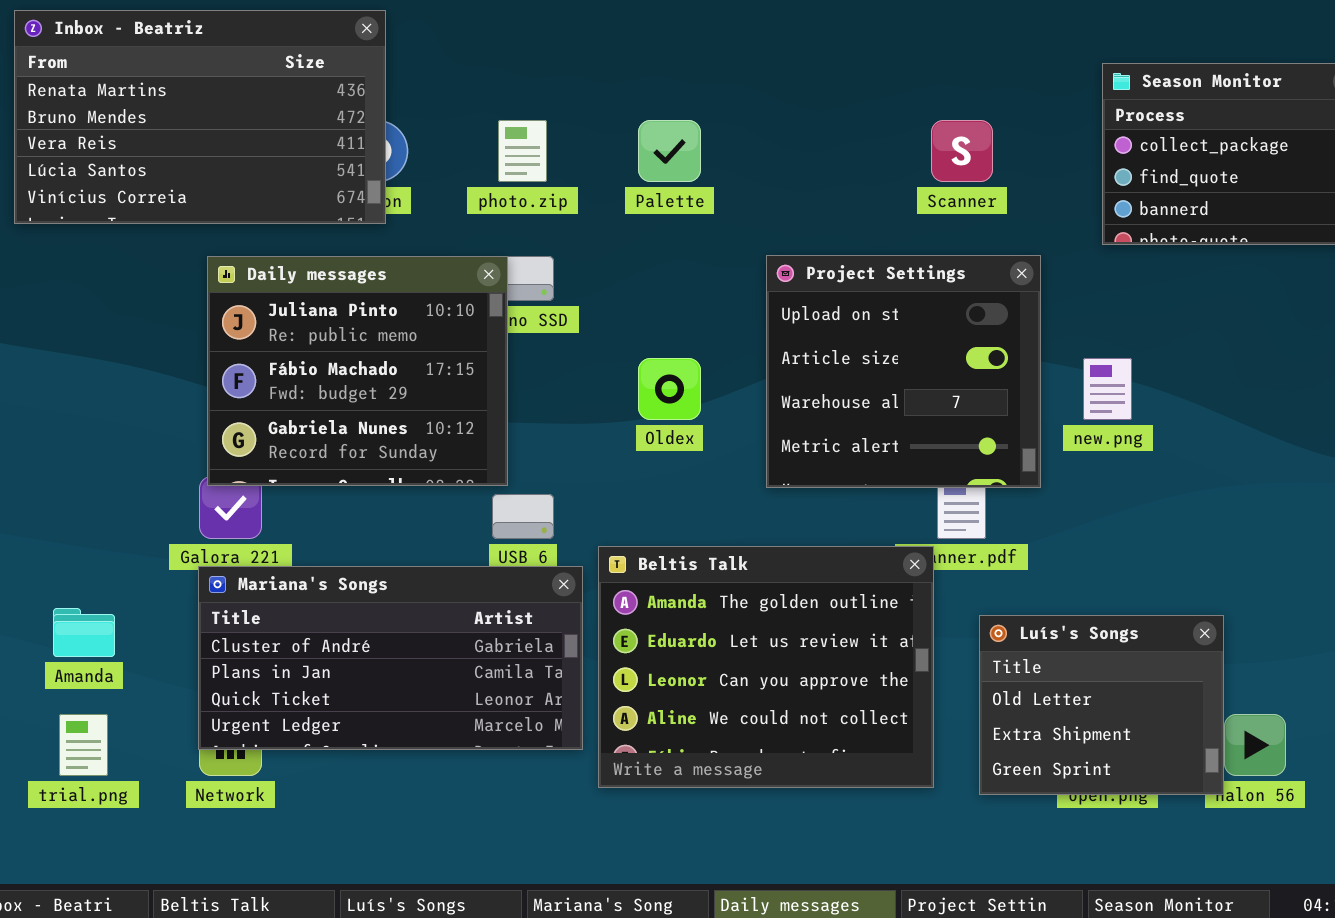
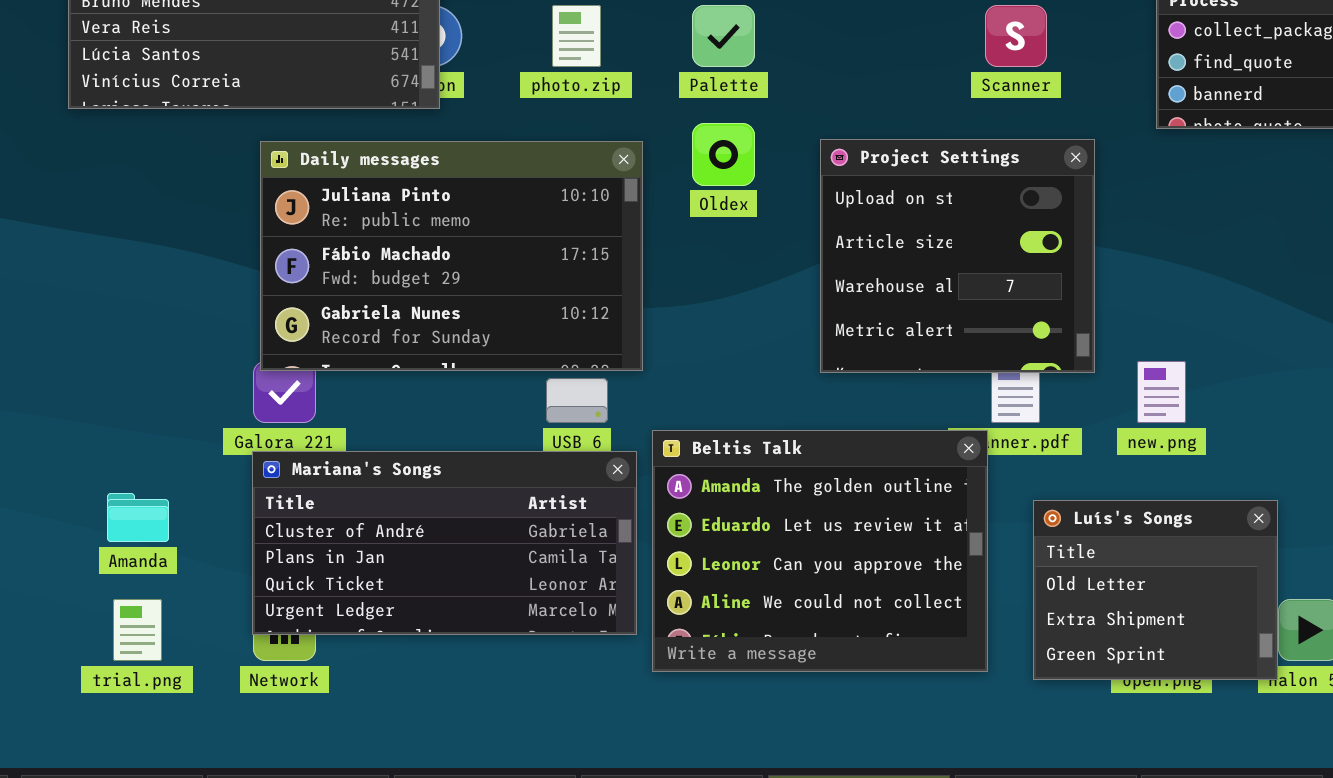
Daily messages: [207,256,508,486] -> [260,141,643,371], resized
Oldex: [638,358,701,420] -> [692,123,755,186], moved
new.png: [1083,358,1132,420] -> [1137,361,1186,423], moved

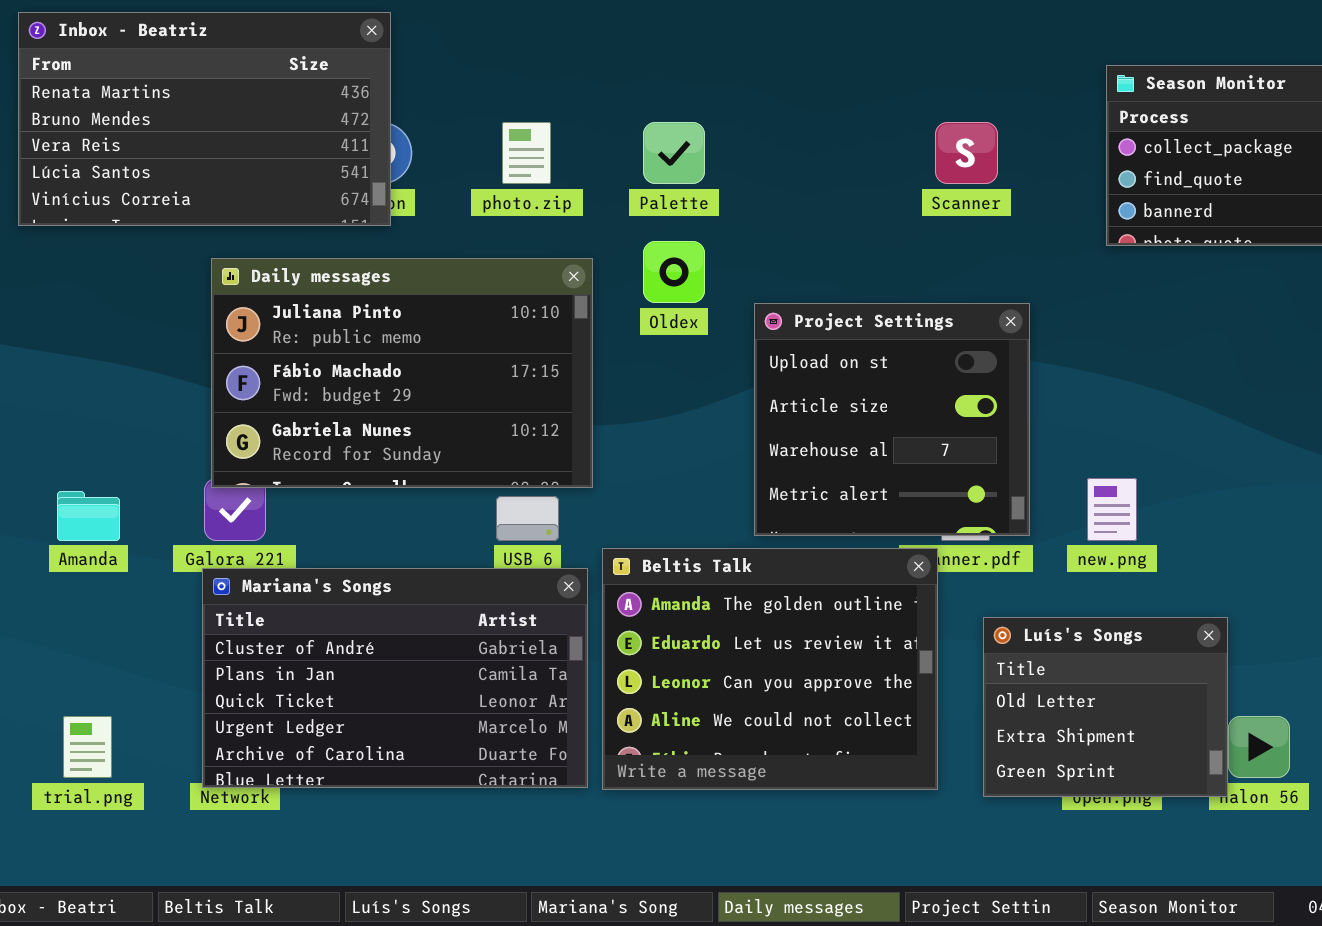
Project Settings: [820,139,1095,373] -> [754,303,1030,536], moved
Mariana's Songs: [252,451,637,635] -> [202,568,588,788], resized
Amanda: [107,493,169,542] -> [57,491,120,541], moved

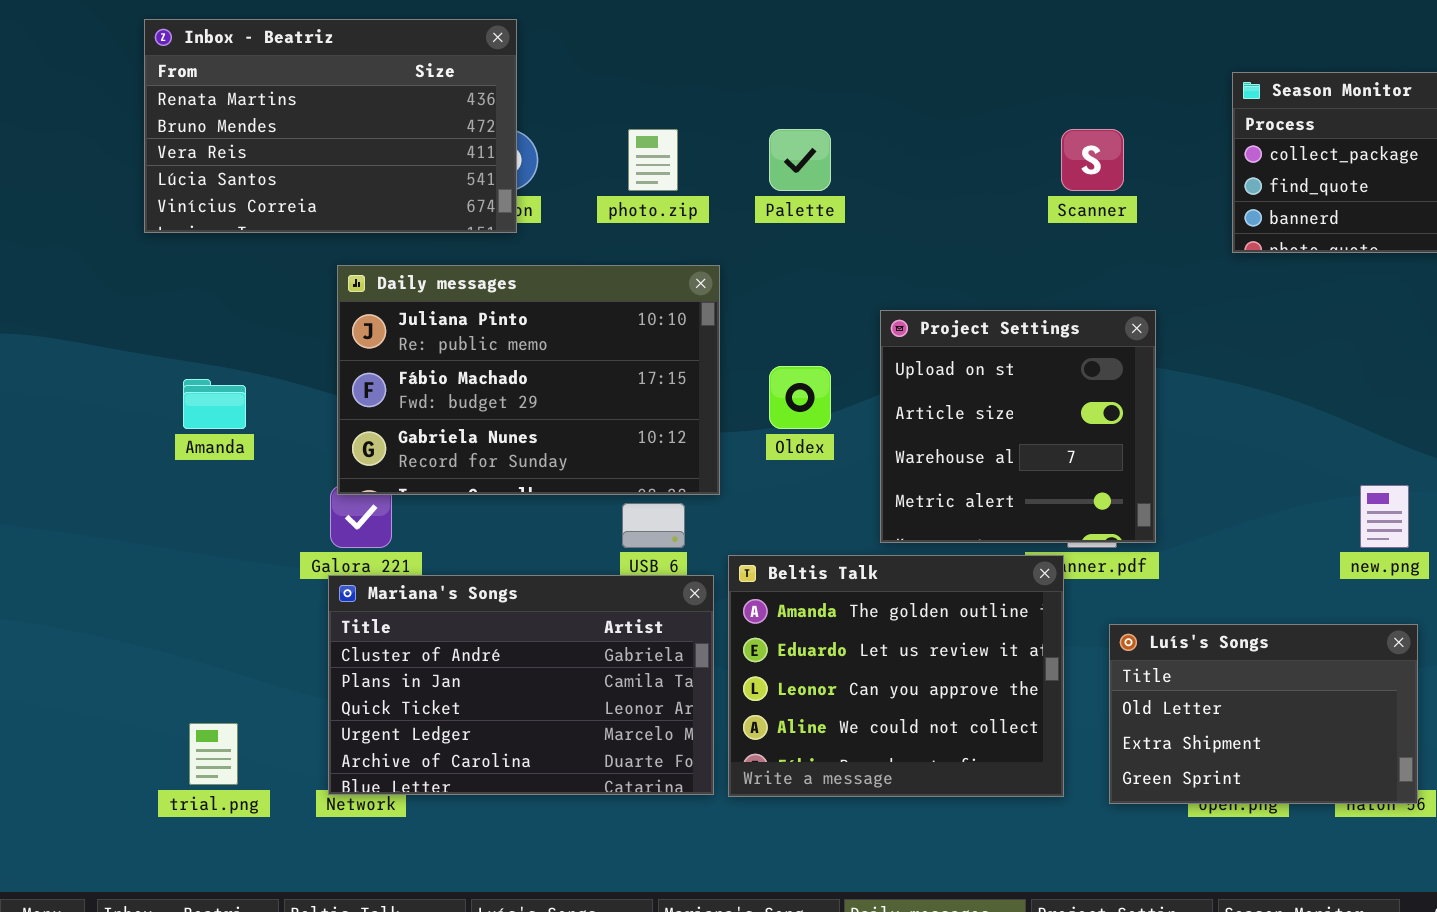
Oldex: [643,241,705,303] -> [769,366,831,429], moved
new.png: [1087,478,1137,541] -> [1360,485,1409,548], moved
Amanda: [57,491,120,541] -> [183,379,246,429], moved
Luís's Songs: [983,617,1228,797] -> [1109,624,1418,804], resized

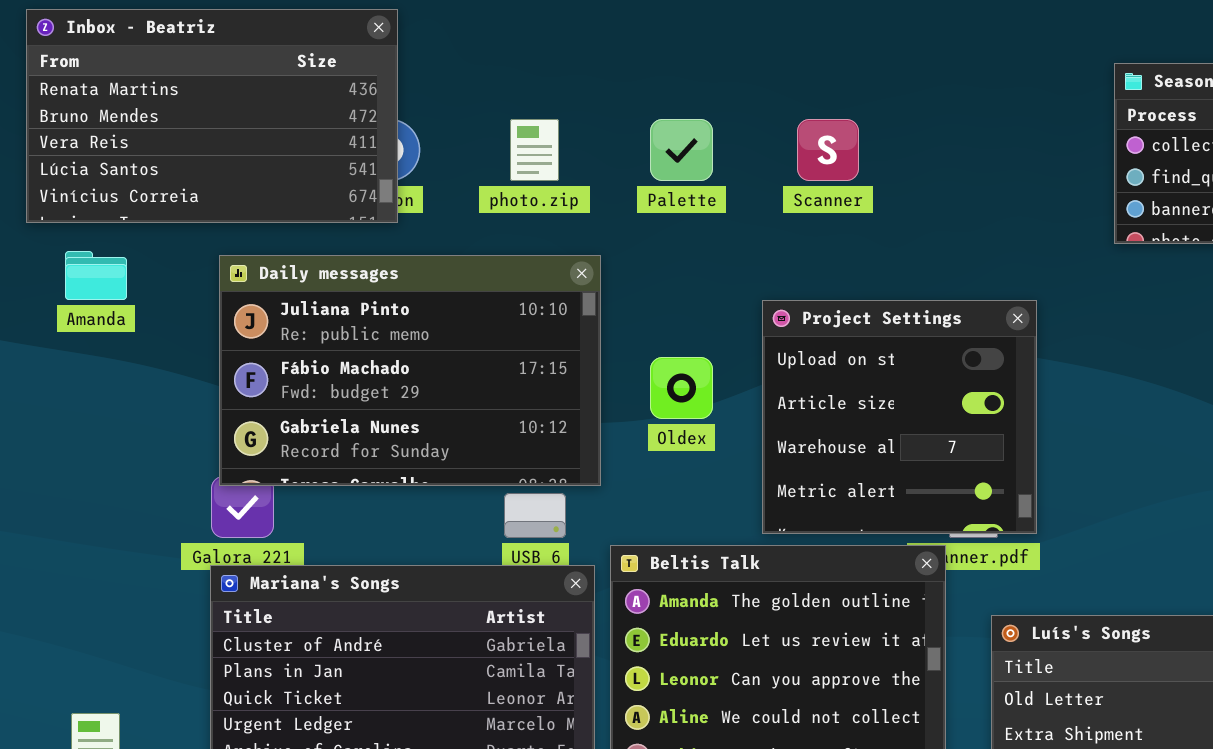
Scanner: [1061,129,1124,191] -> [797,119,859,181], moved
Amanda: [183,379,246,429] -> [65,251,127,300], moved

